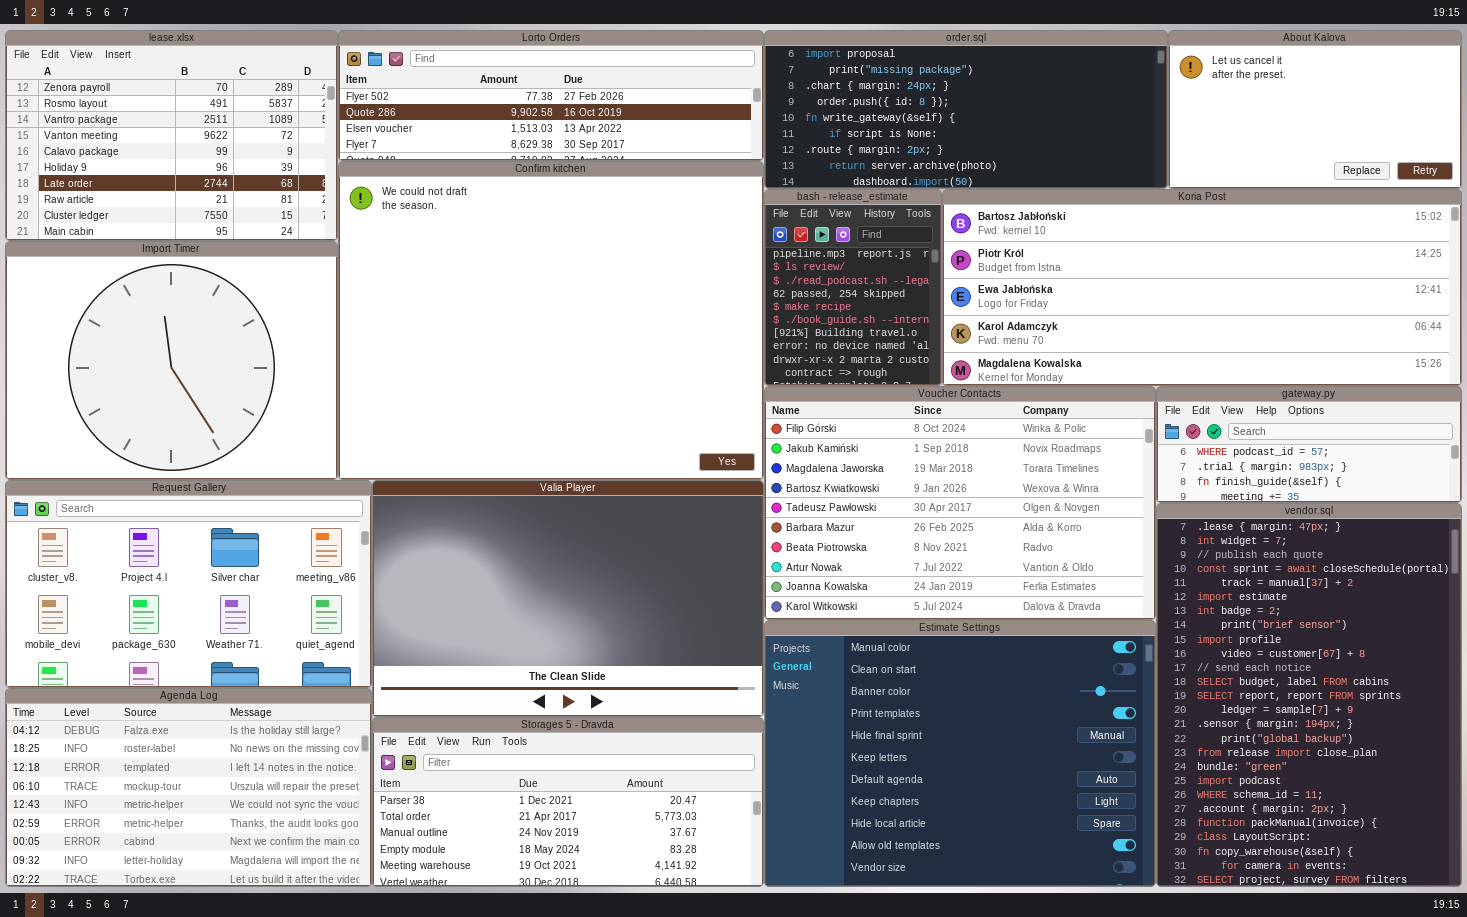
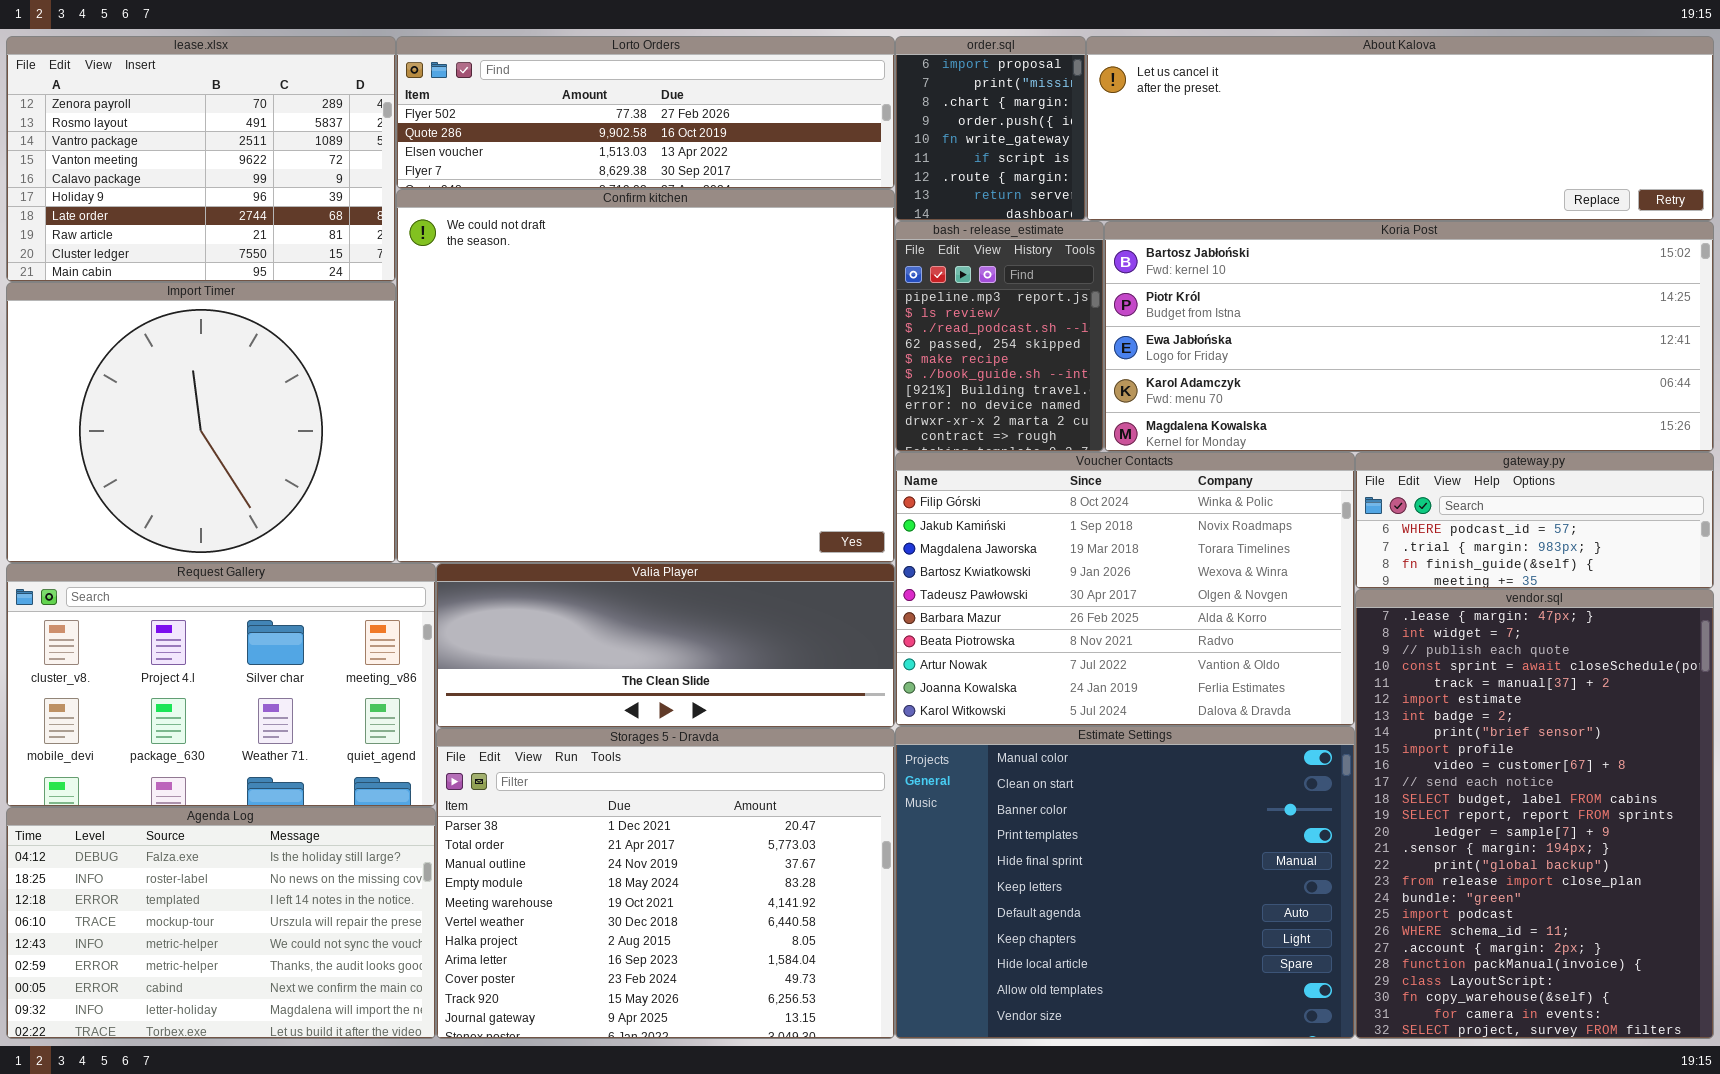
order.sql: [764,30,1168,189] -> [895,36,1086,221], resized
About Kalova: [1168,30,1462,189] -> [1086,36,1714,221], resized
Valia Player: [372,480,764,717] -> [436,563,895,728], resized
Storages 5 - Dravda: [372,717,764,887] -> [436,728,895,1039], resized

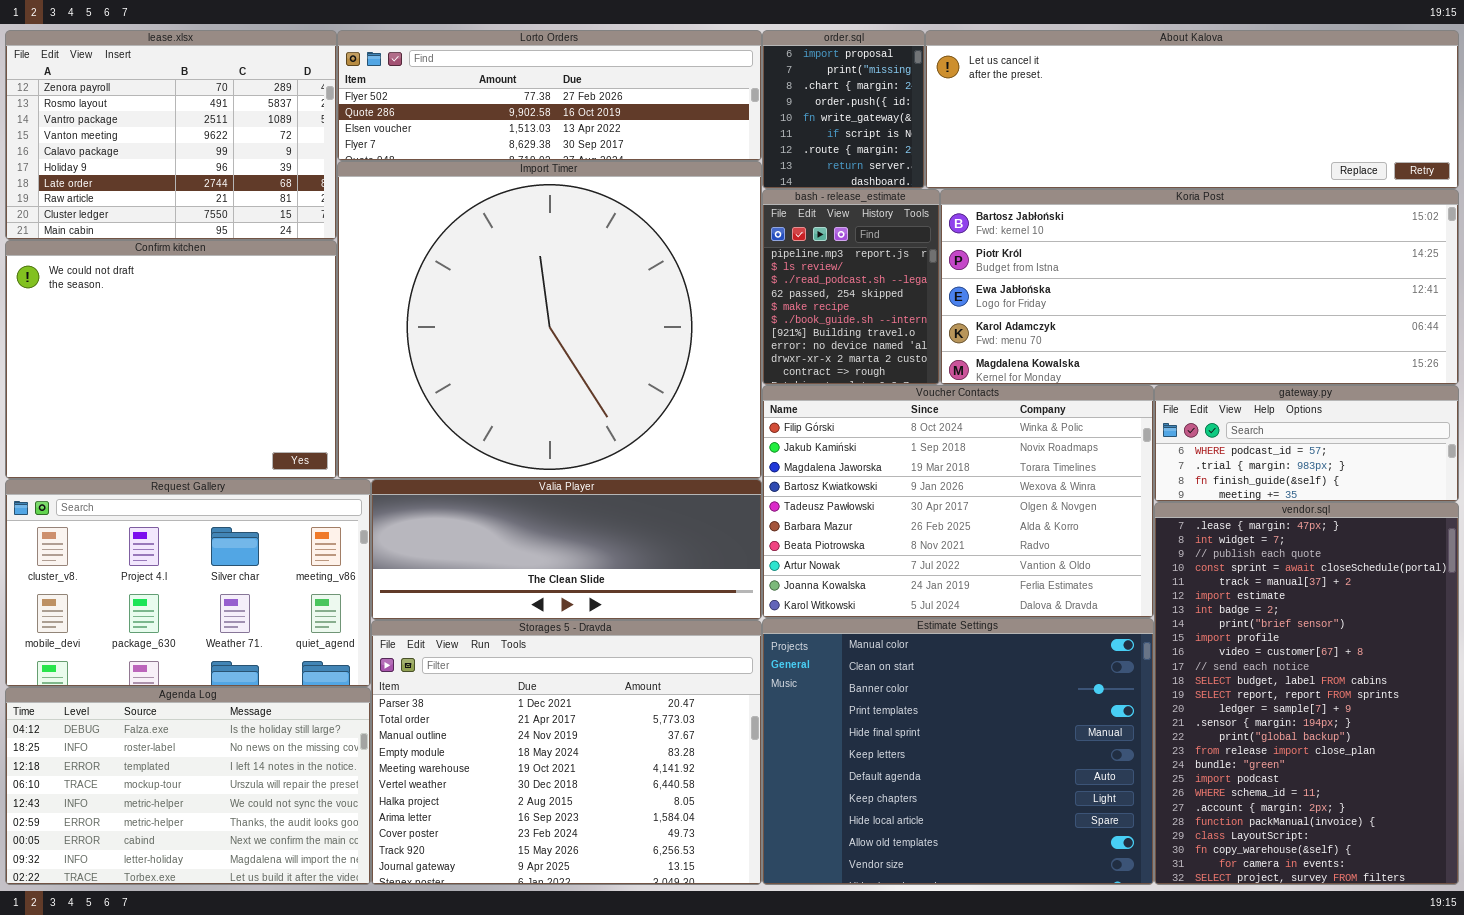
Confirm kitchen: [396,189,895,563] -> [5,240,337,479], moved, resized
Import Timer: [6,282,396,563] -> [337,161,762,479], moved, resized

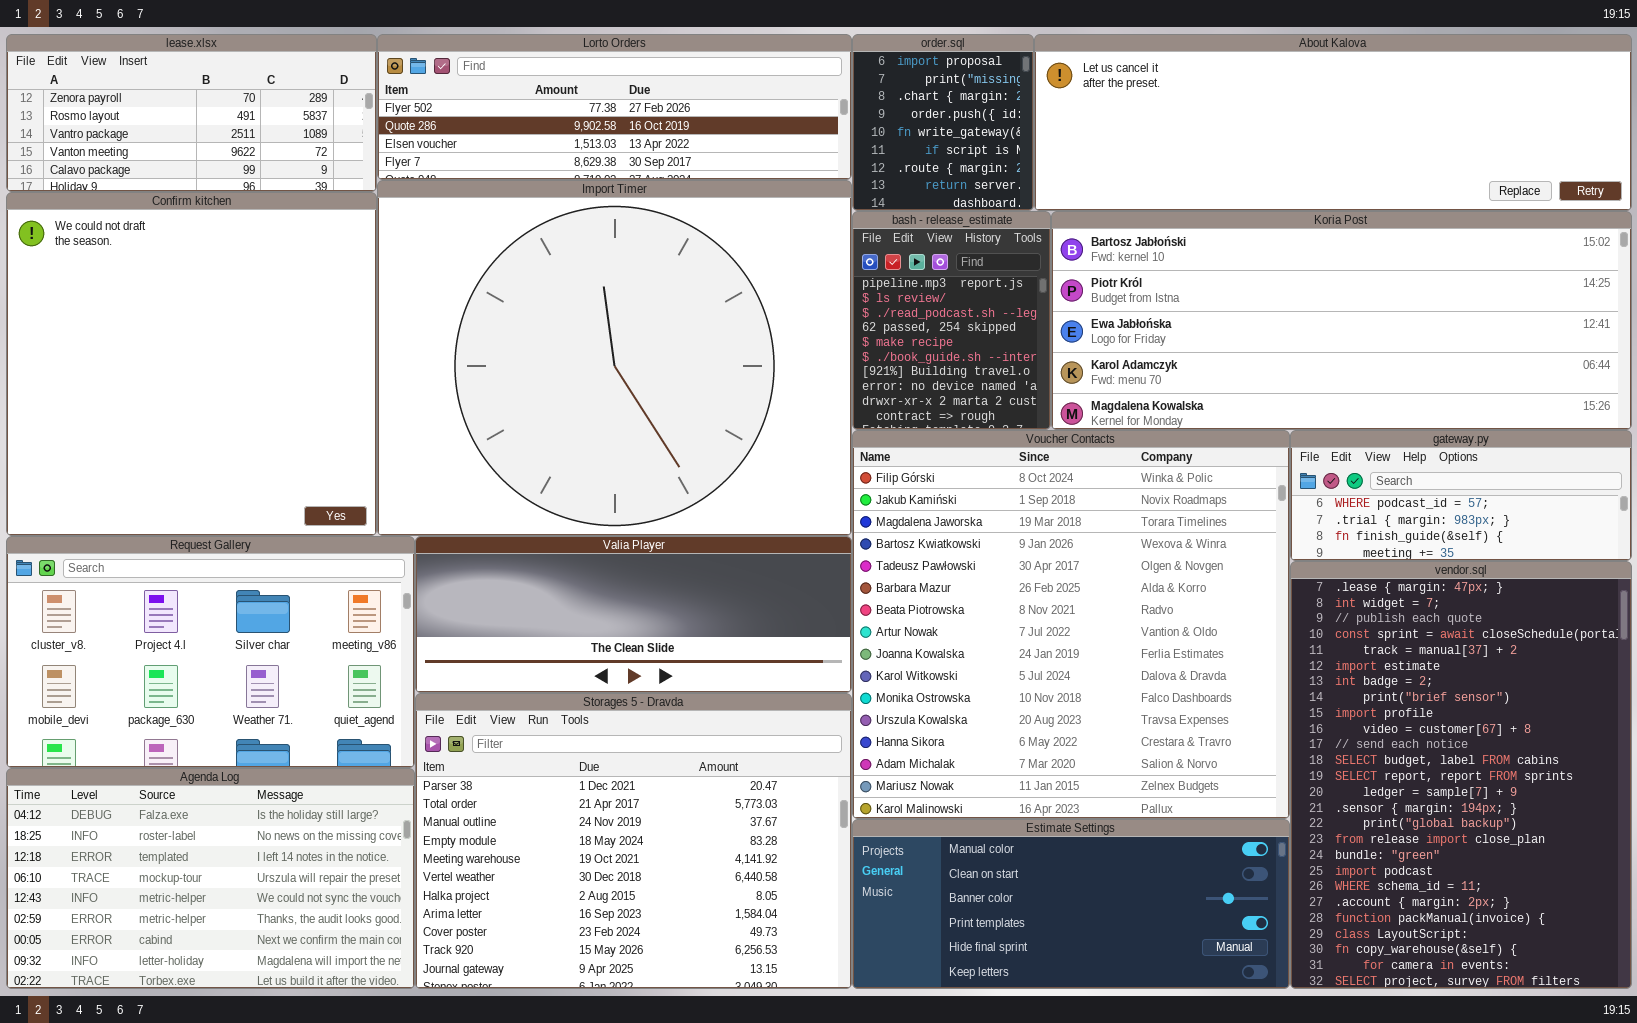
lease.xlsx: [5,30,337,240] -> [6,34,377,192], resized
Confirm kitchen: [5,240,337,479] -> [6,192,377,536], resized
Voucher Contacts: [762,385,1154,618] -> [852,430,1290,819], resized
Estimate Settings: [762,618,1154,885] -> [852,819,1290,989], resized

